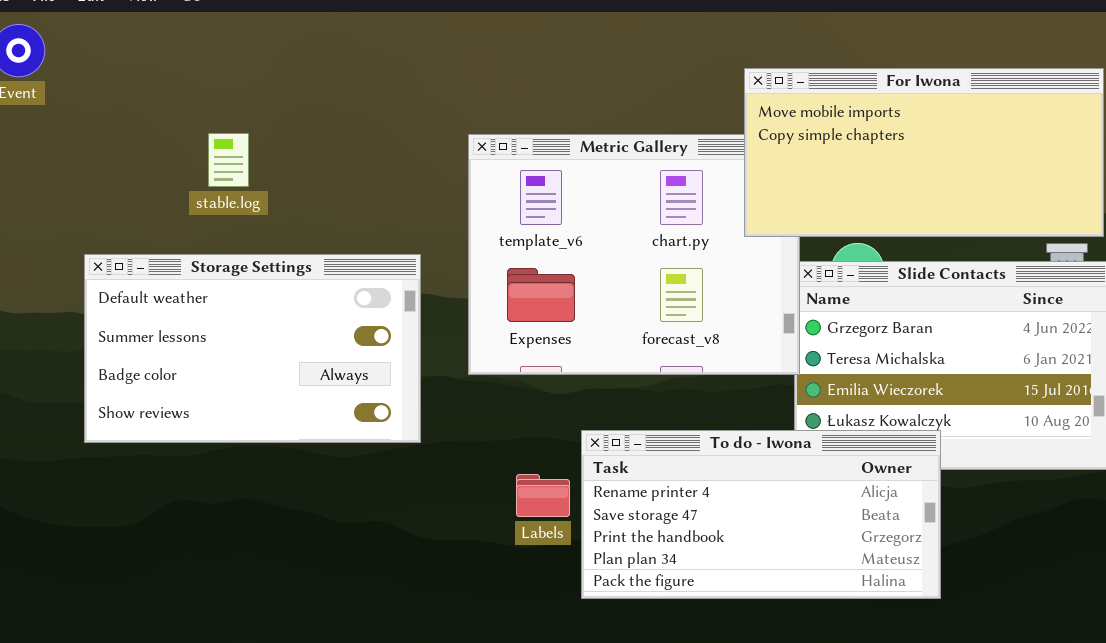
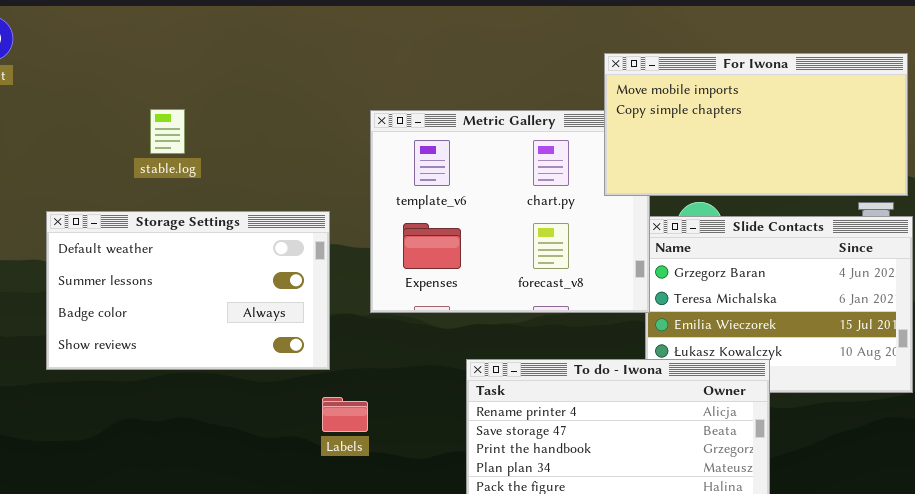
Labels: [516,474,570,517] -> [322,397,368,432], moved

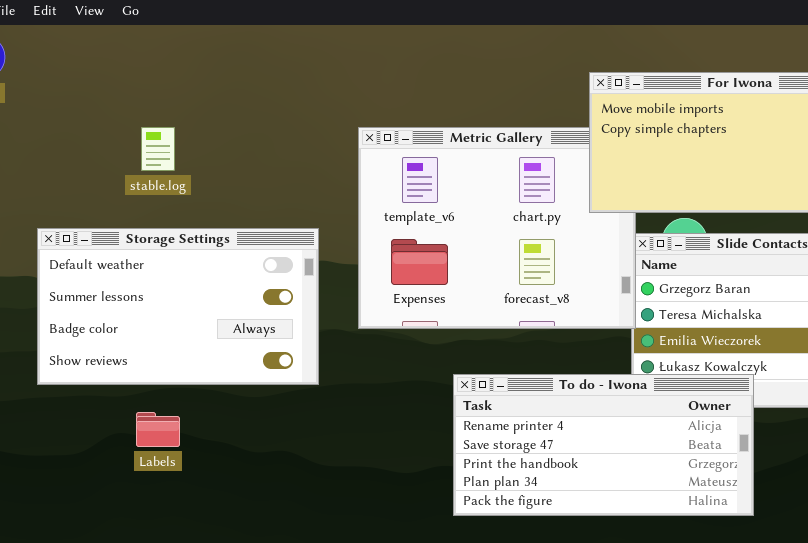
Labels: [322,397,368,432] -> [136,412,180,447], moved

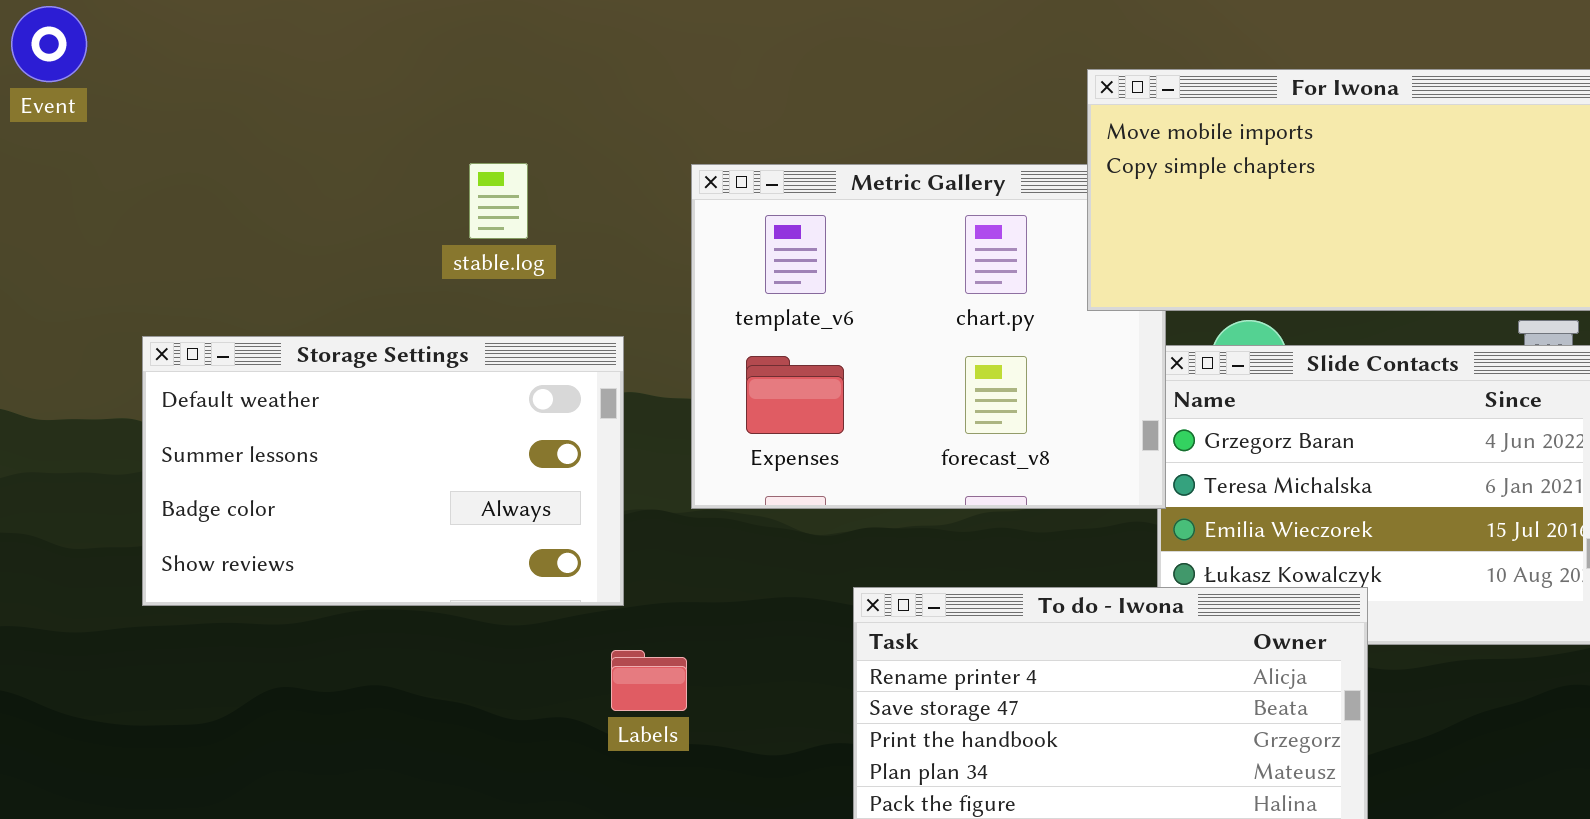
stable.log: [141,127,175,171] -> [469,163,528,239], moved
Labels: [136,412,180,447] -> [611,650,687,711], moved

